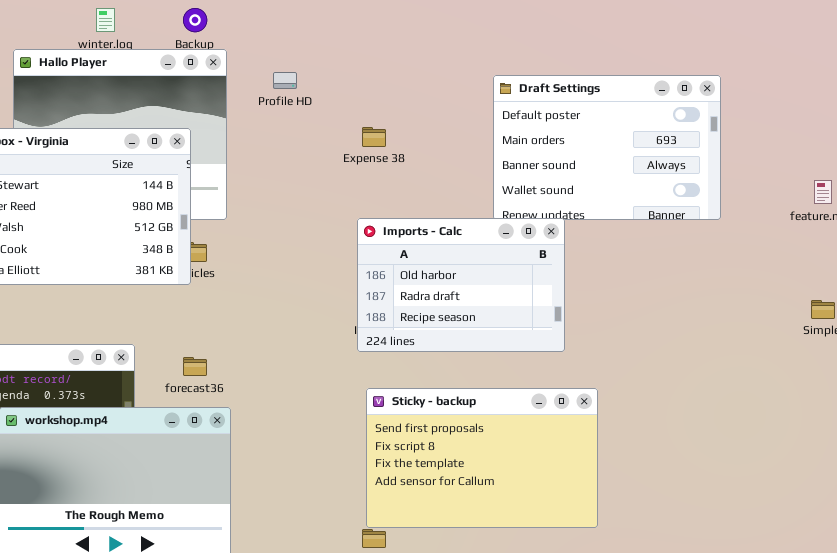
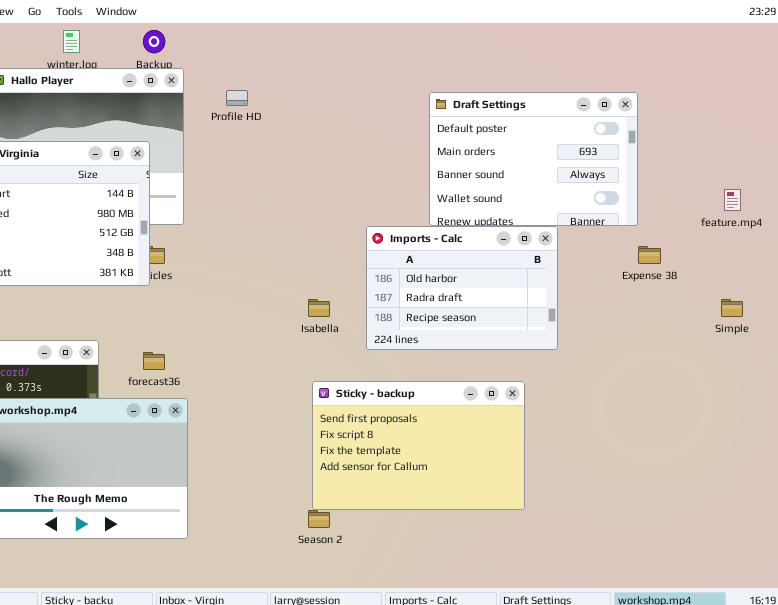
Expense 38: [362,127,386,147] -> [638,246,661,264], moved
Imports - Calc: [357,218,565,352] -> [366,226,558,350], moved

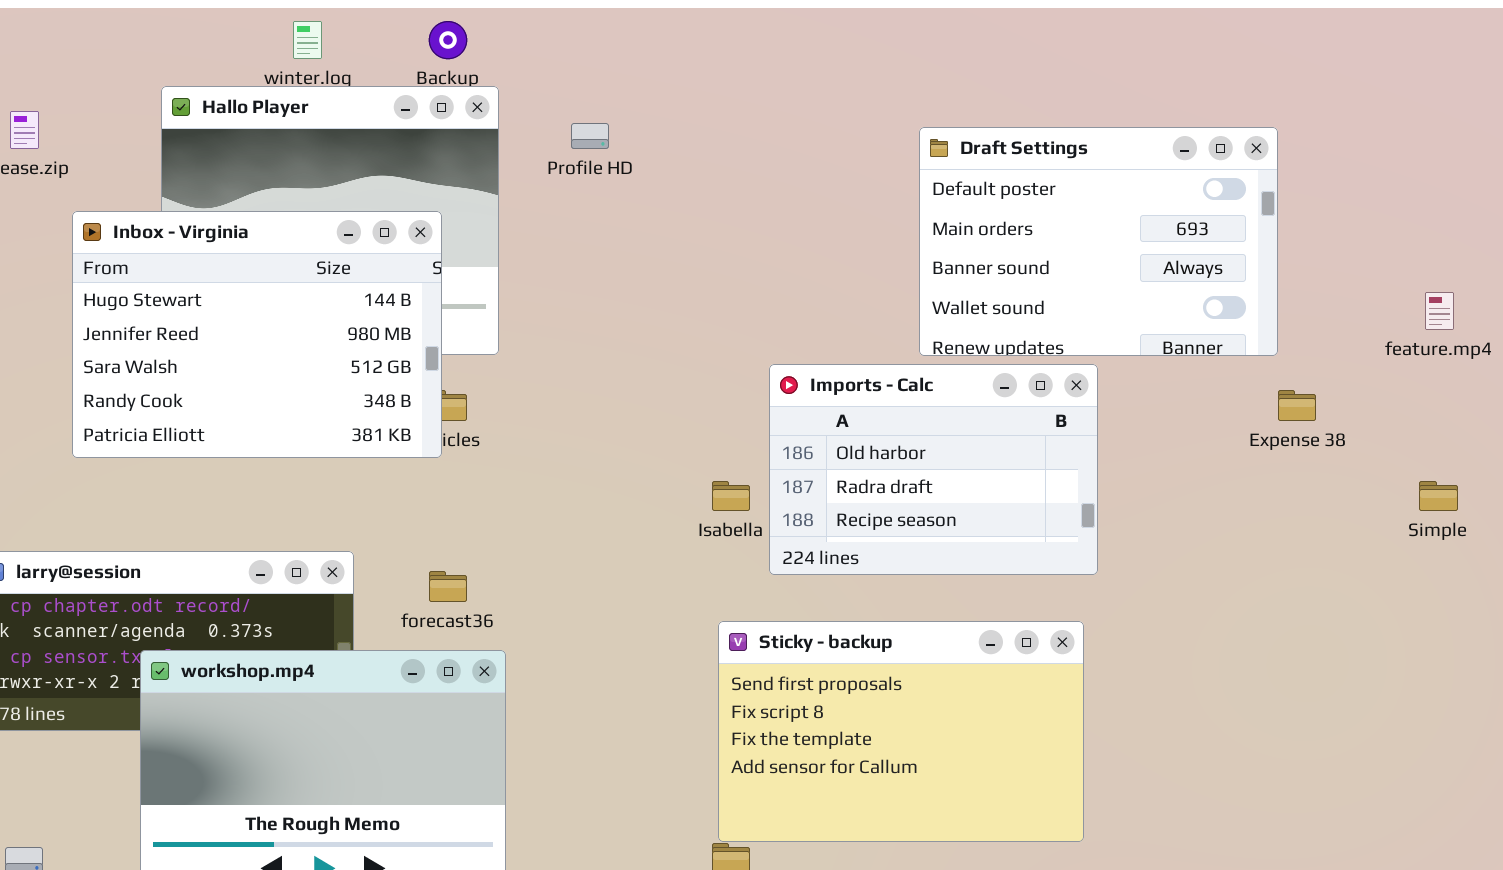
Imports - Calc: [366,226,558,350] -> [769,364,1098,575], moved

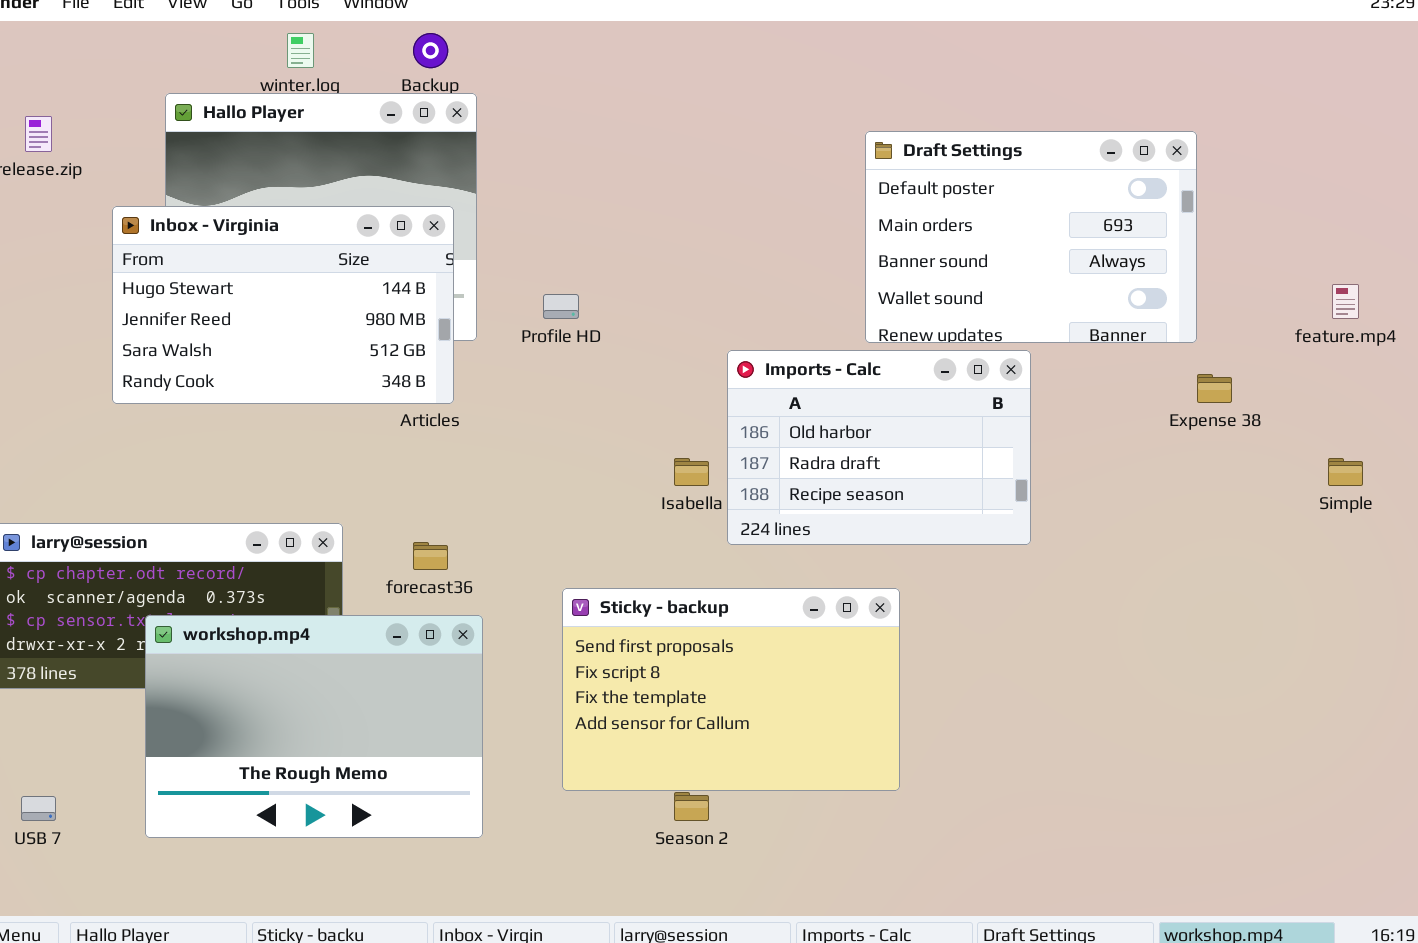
Profile HD: [571,123,609,149] -> [543,294,579,319], moved
Inbox - Virginia: [72,211,442,458] -> [112,206,454,404], moved, resized
Sticky - backup: [718,621,1084,842] -> [562,588,900,791], moved

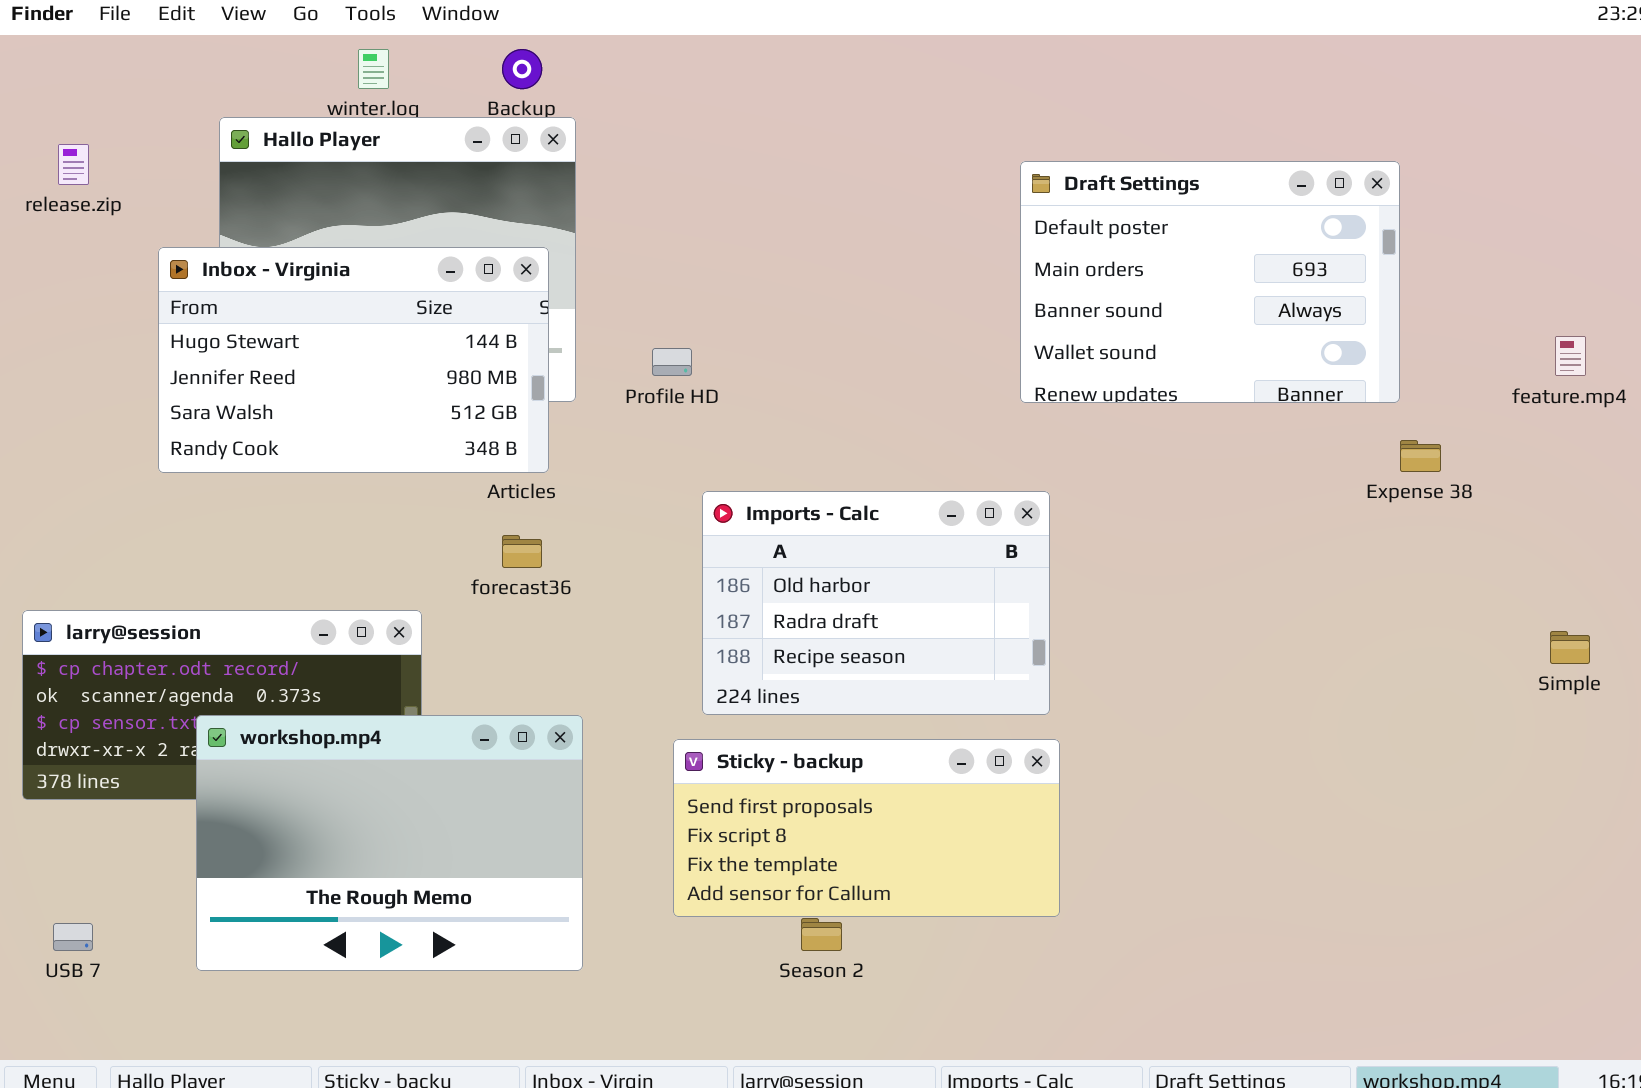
Imports - Calc: [727,350,1031,545] -> [702,491,1050,715], moved
Simple: [1328,458,1363,486] -> [1550,631,1590,664], moved
forecast36: [413,542,448,570] -> [502,535,542,568], moved
Sticky - backup: [562,588,900,791] -> [673,739,1060,917], resized

